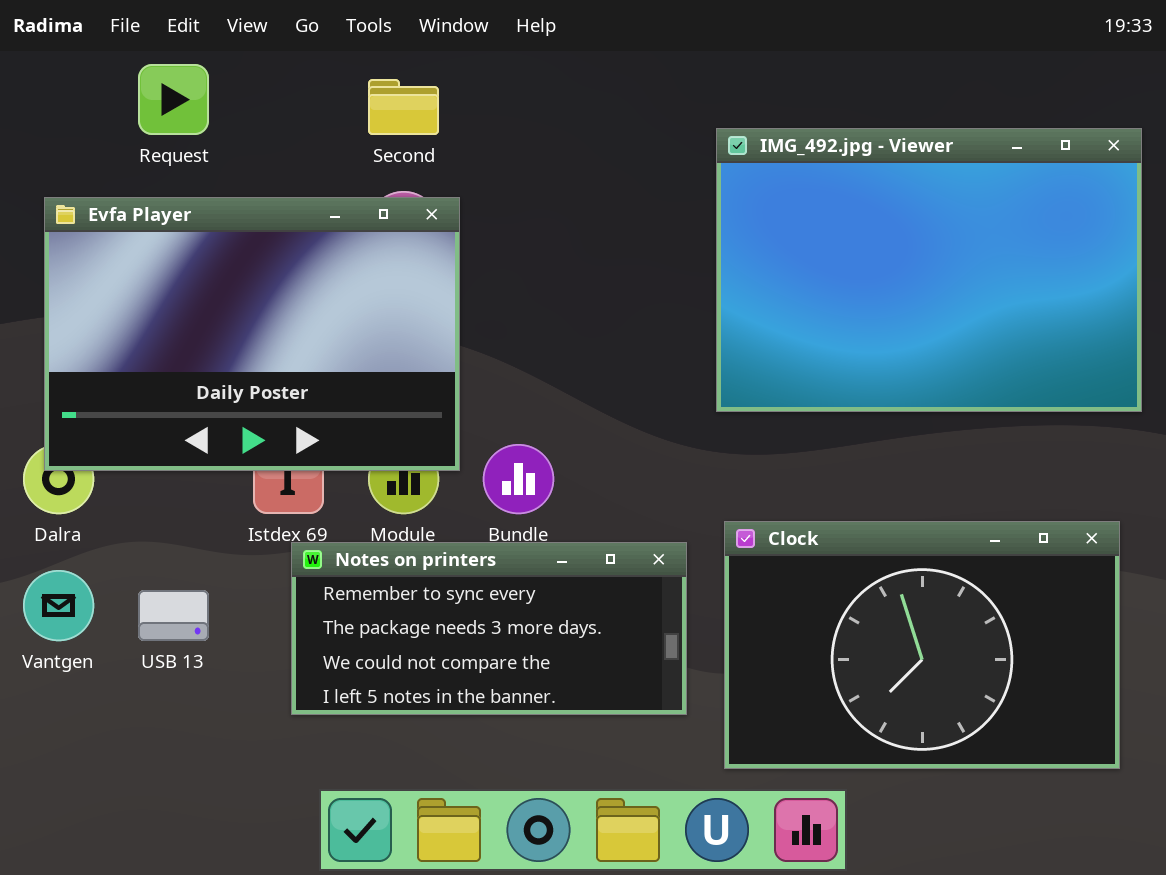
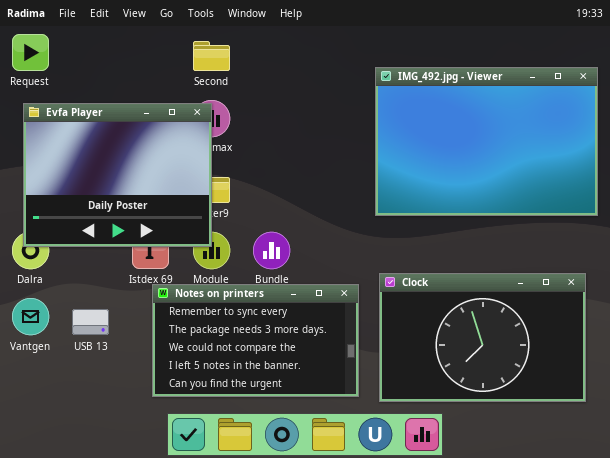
Request: [138,64,209,135] -> [12,34,49,71], moved
Evfa Player: [44,197,460,471] -> [23,103,212,247], resized
Notes on printers: [291,542,687,715] -> [152,284,359,397], resized

